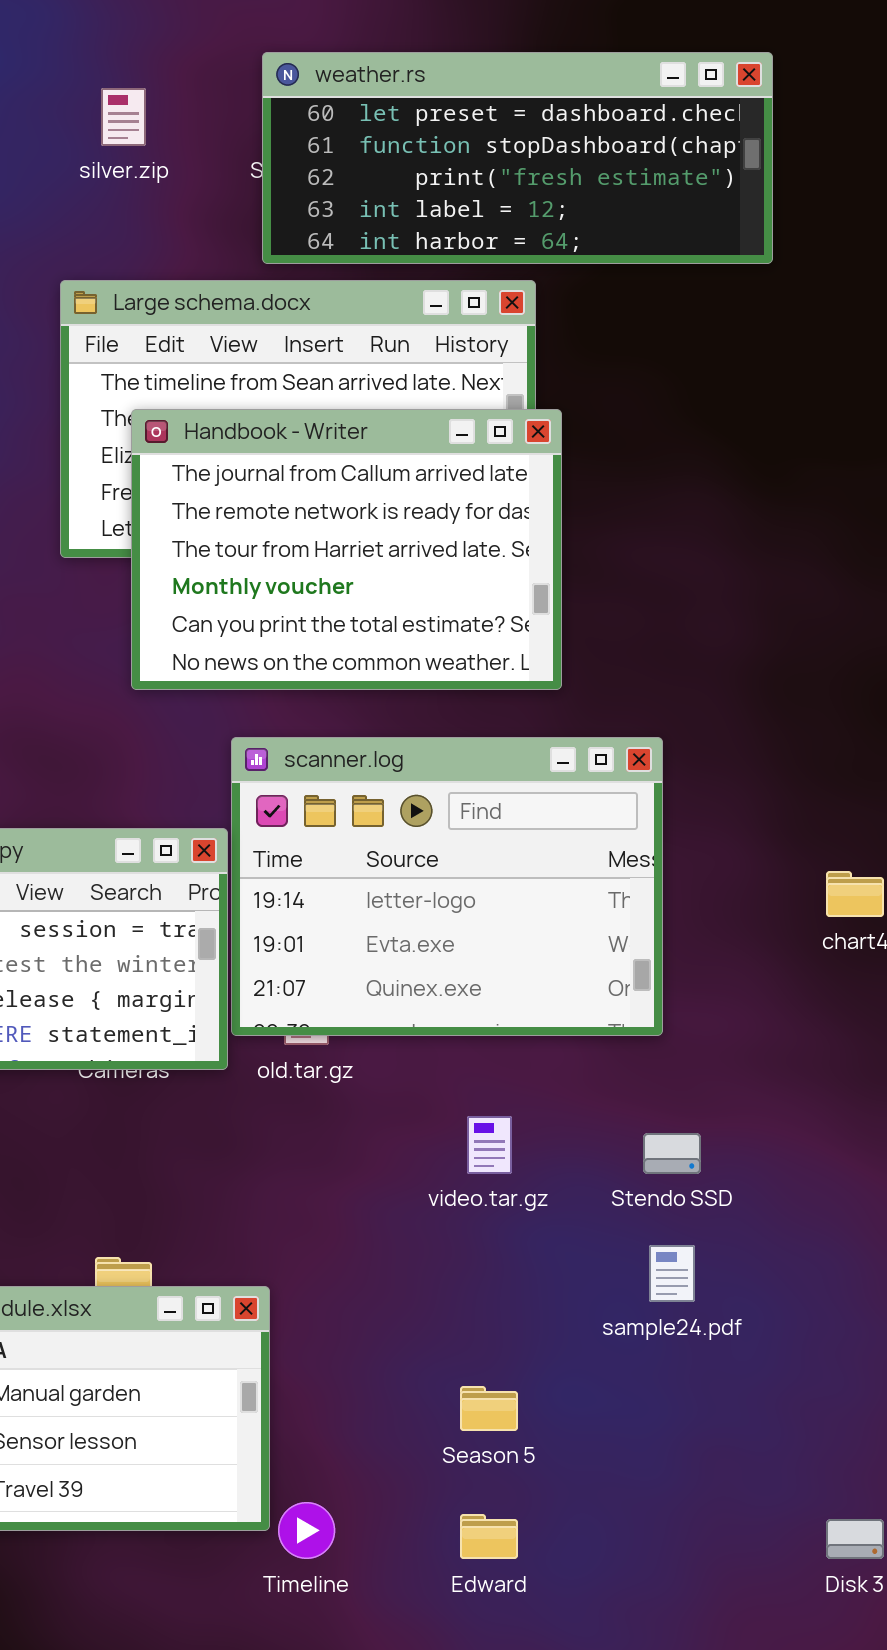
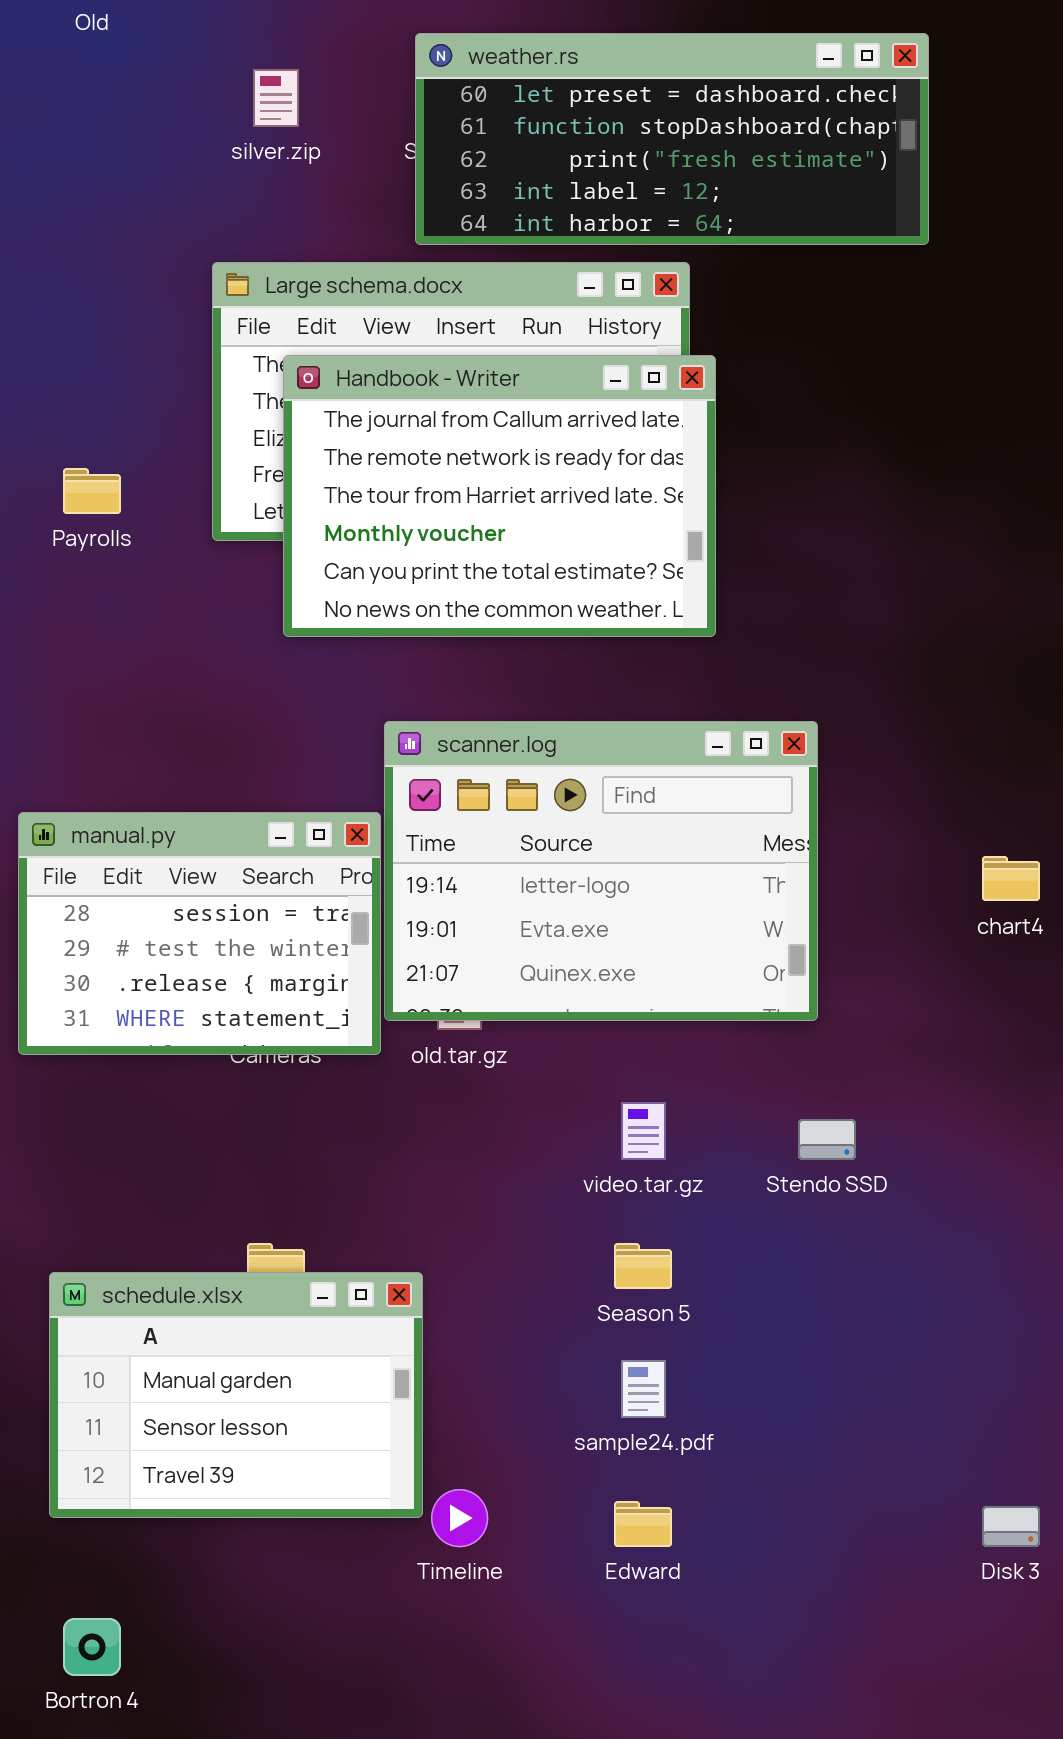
Handbook - Writer: [131,409,562,690] -> [283,355,716,637], moved
sample24.pdf: [649,1245,695,1302] -> [621,1360,666,1418], moved
Season 5: [460,1386,518,1431] -> [614,1243,672,1289], moved

